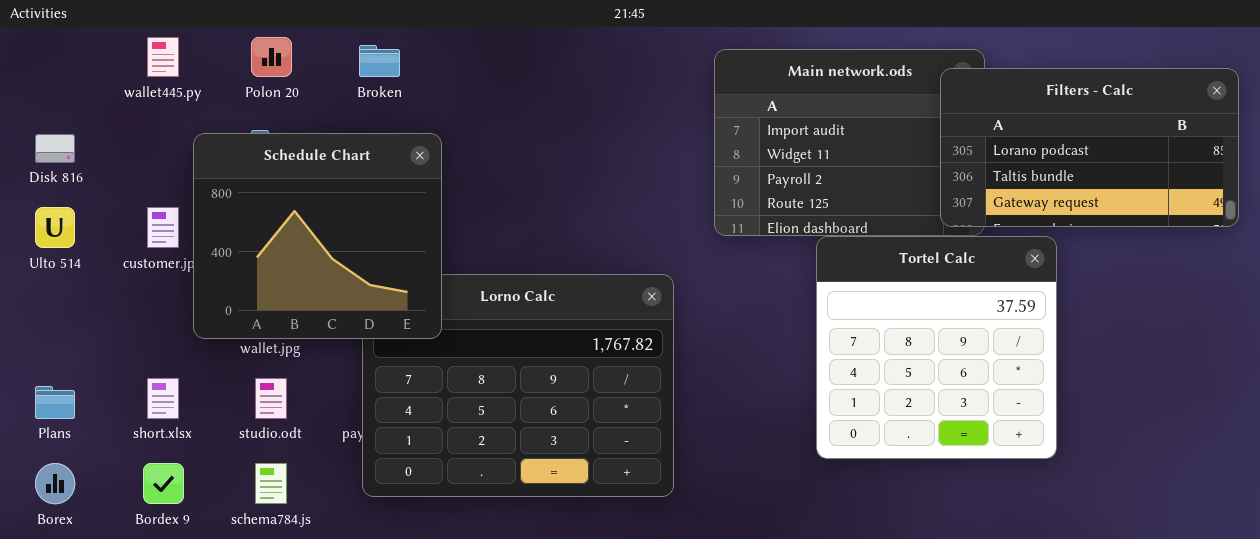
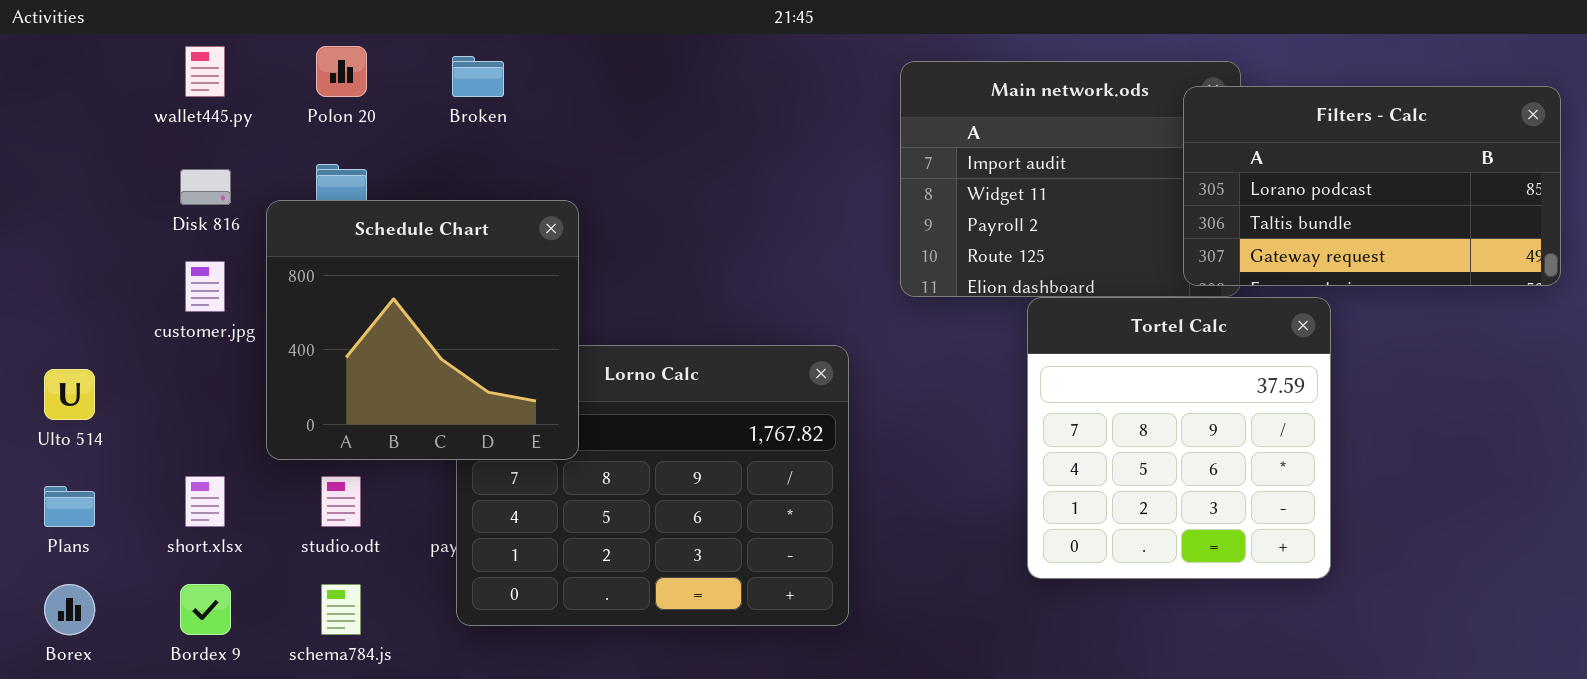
Schedule Chart: [193,133,442,339] -> [266,200,579,460], moved
Disk 816: [35,134,75,163] -> [180,169,231,205], moved
Ulto 514: [35,207,75,248] -> [44,369,95,420], moved

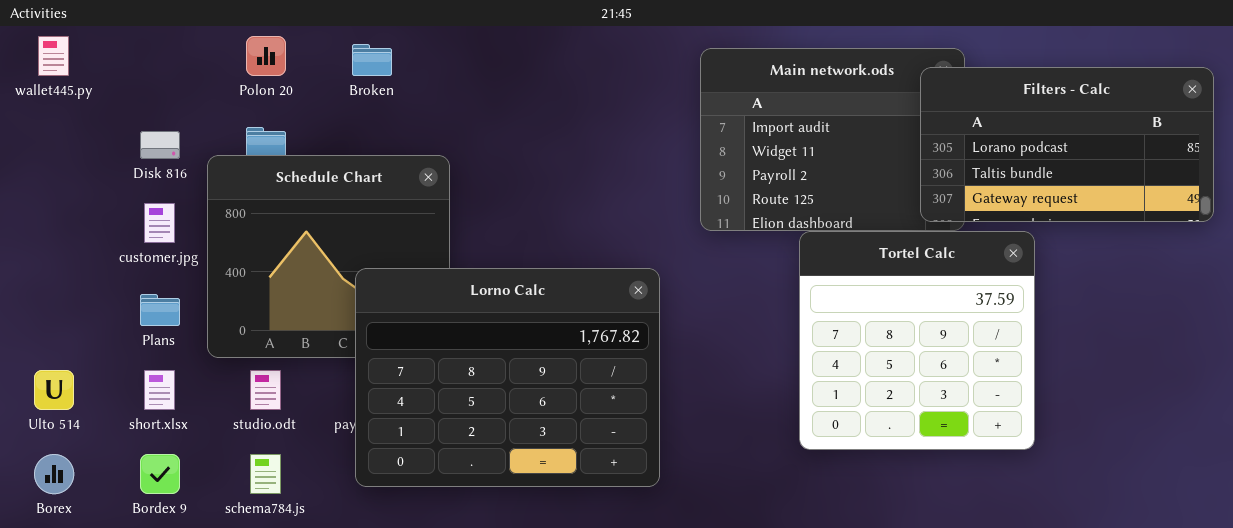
wallet445.py: [185,46,225,97] -> [38,36,69,76], moved
Lorno Calc: [456,345,849,626] -> [355,268,660,487], raised
Ulto 514: [44,369,95,420] -> [34,370,74,410], moved
Plans: [44,486,95,527] -> [140,294,180,326], moved

